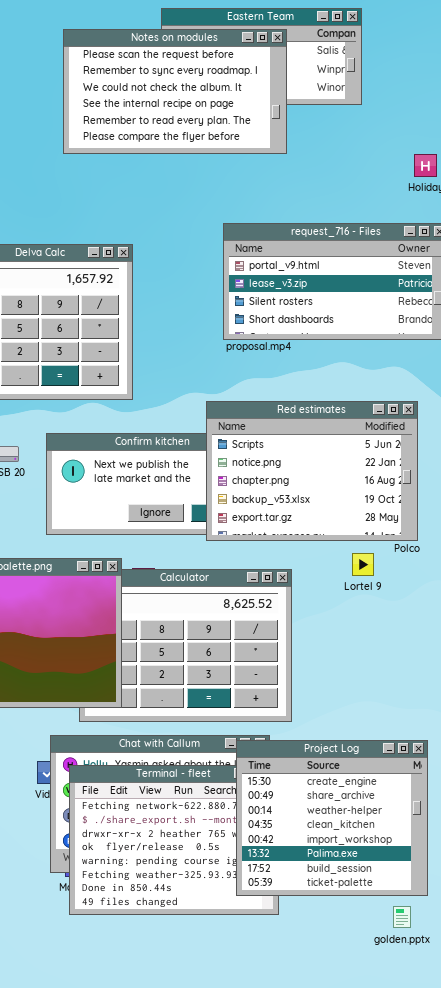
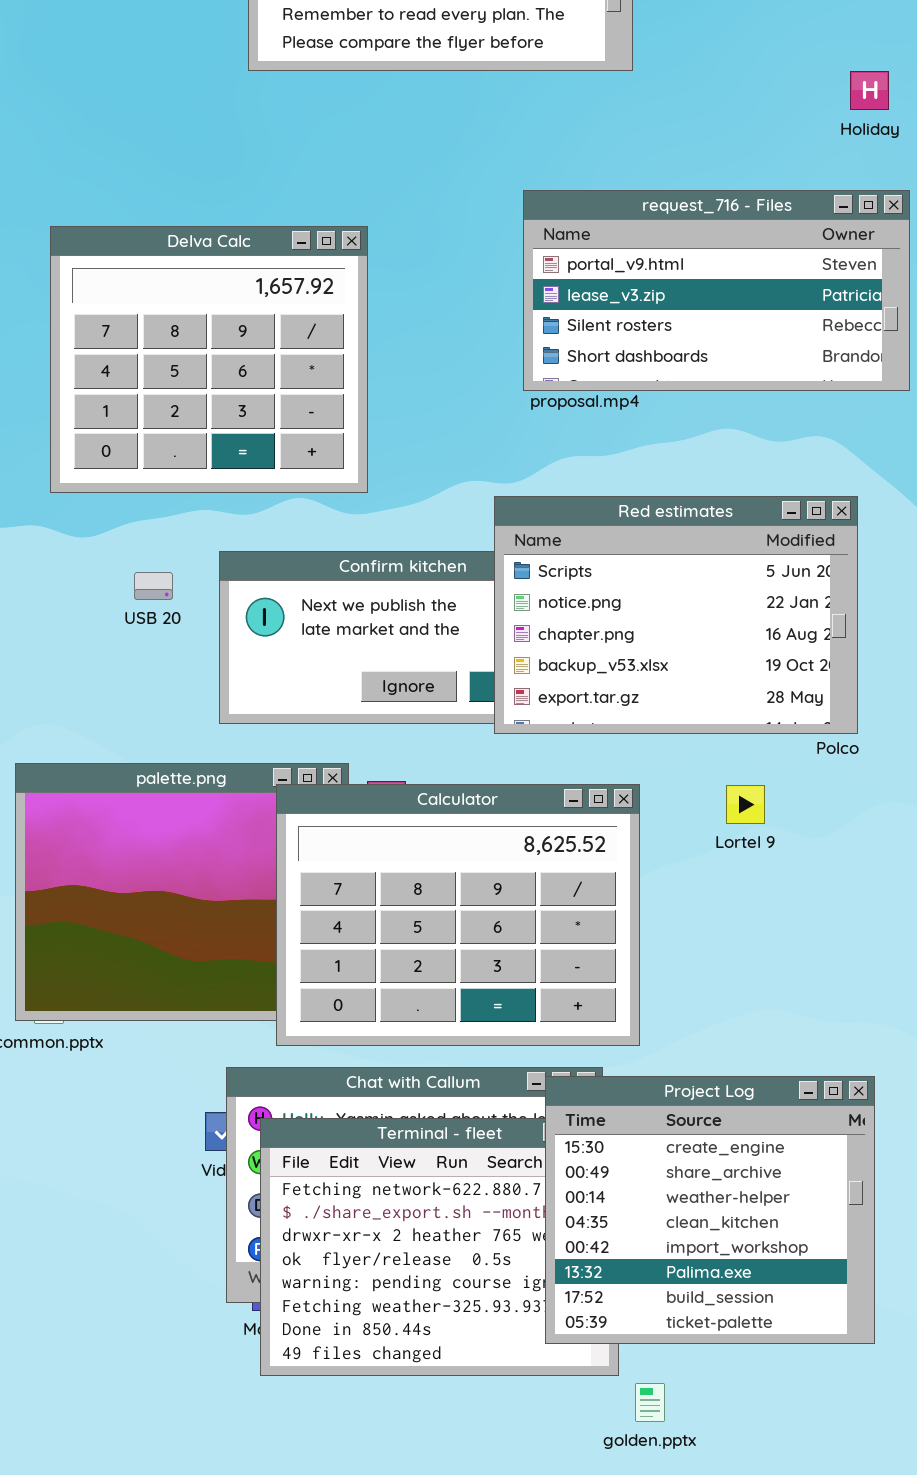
Lortel 9: [352,553,374,576] -> [726,785,765,824], moved
Calculator: [79,569,292,722] -> [276,784,640,1046], raised
golden.pptx: [393,906,411,928] -> [635,1383,665,1422], moved

